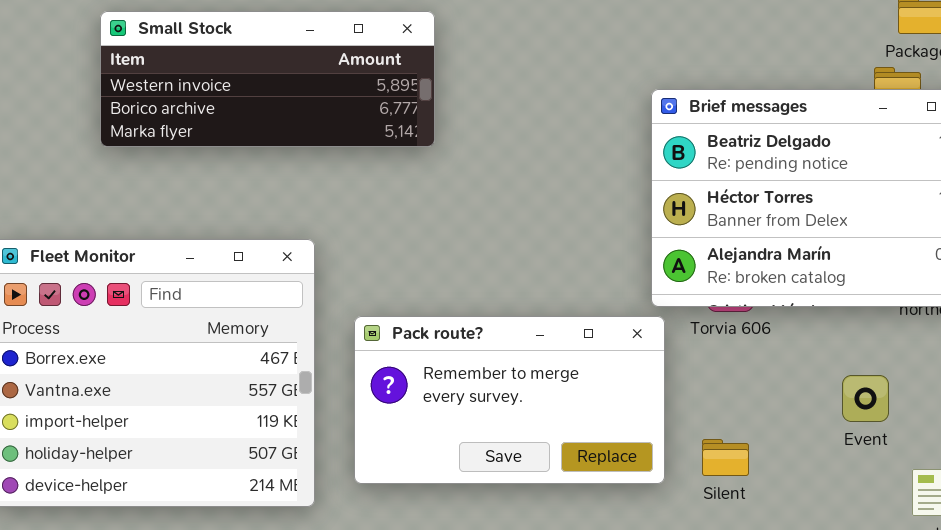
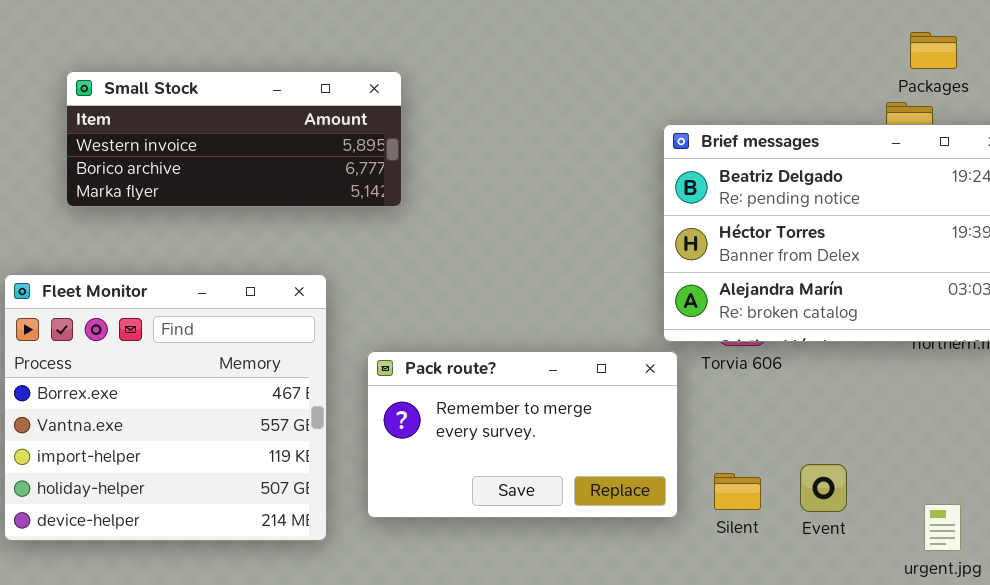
Small Stock: [100,11,435,147] -> [66,71,402,207], moved
Event: [842,375,889,422] -> [800,464,847,512], moved

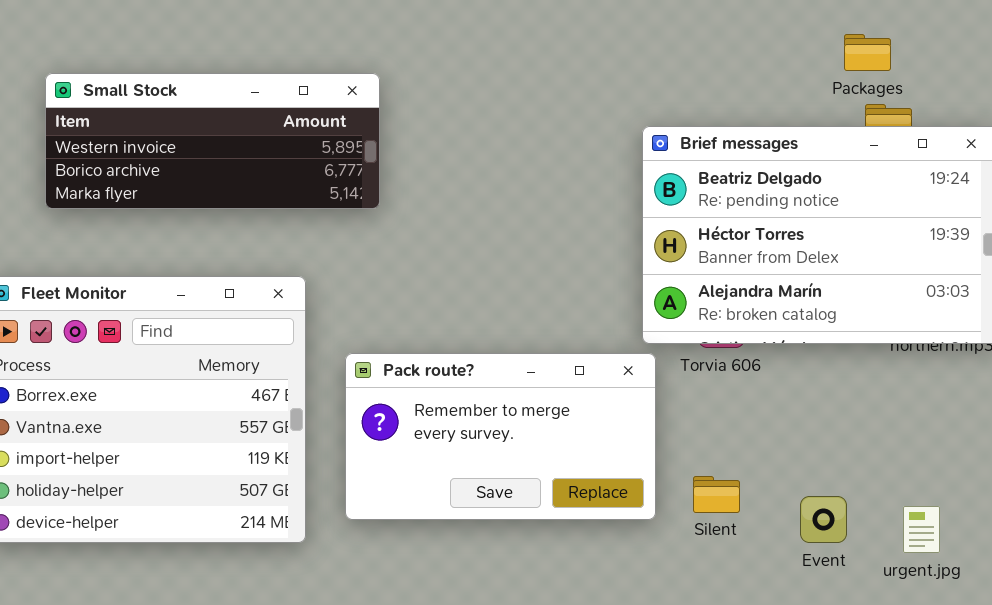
Packages: [910,32,957,69] -> [844,34,891,71], moved
Event: [800,464,847,512] -> [800,496,847,543], moved

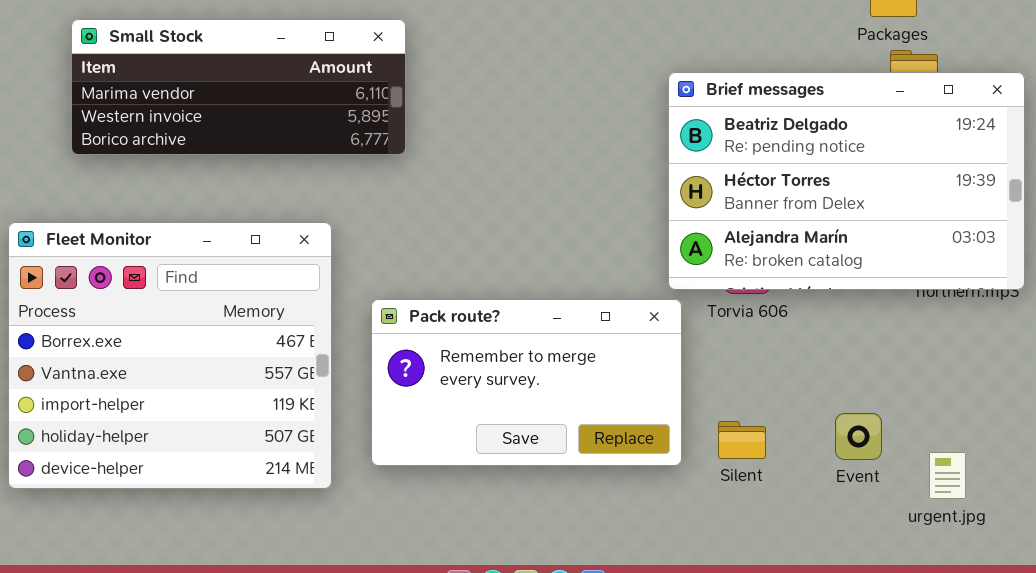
Small Stock: [45,73,380,209] -> [71,19,406,155], scrolled up 1 row
Event: [800,496,847,543] -> [835,413,882,460], moved

